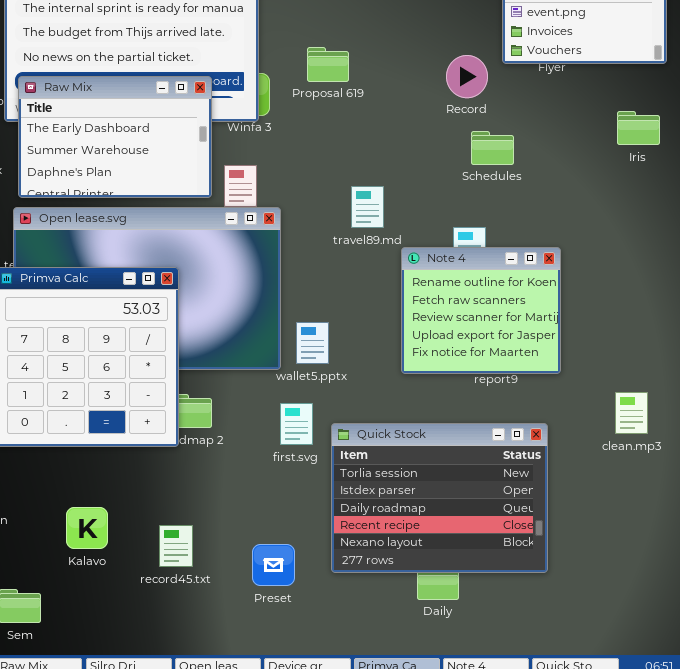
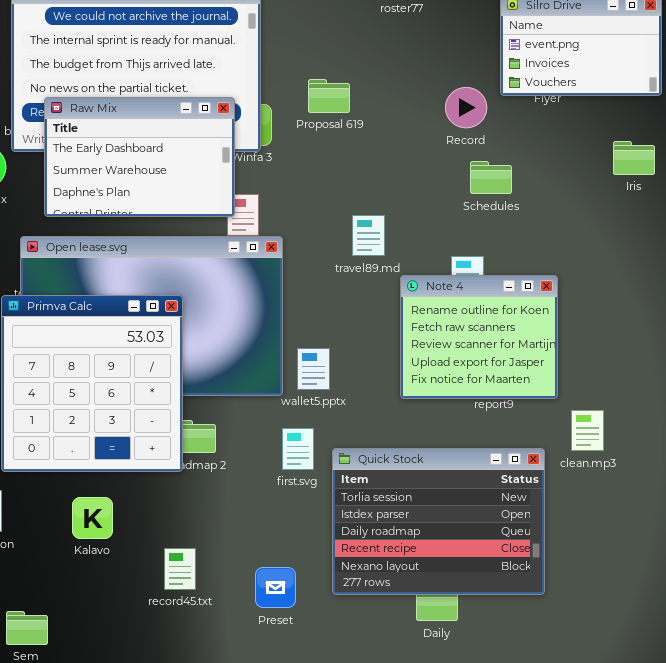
Raw Mix: [18,76,212,198] -> [44,97,235,217], moved
clean.mp3: [615,392,648,434] -> [571,410,604,451], moved
Kalavo: [66,507,108,549] -> [72,497,113,539], moved

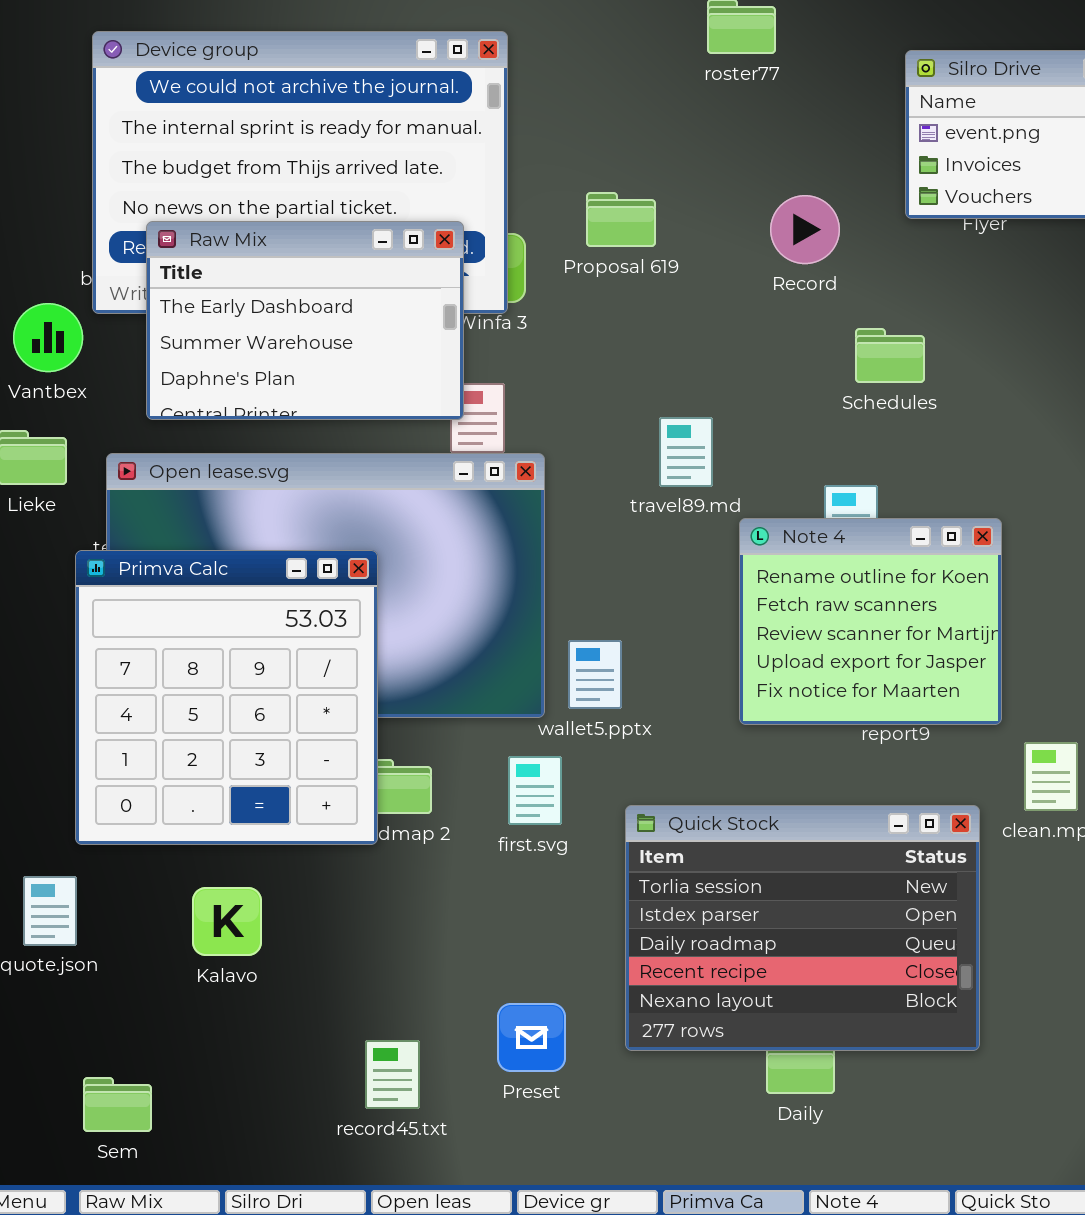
Record: [445,87,487,128] -> [770,195,840,264], moved
first.svg: [282,428,314,470] -> [508,756,562,825], moved
record45.txt: [164,548,196,590] -> [365,1040,420,1109], moved

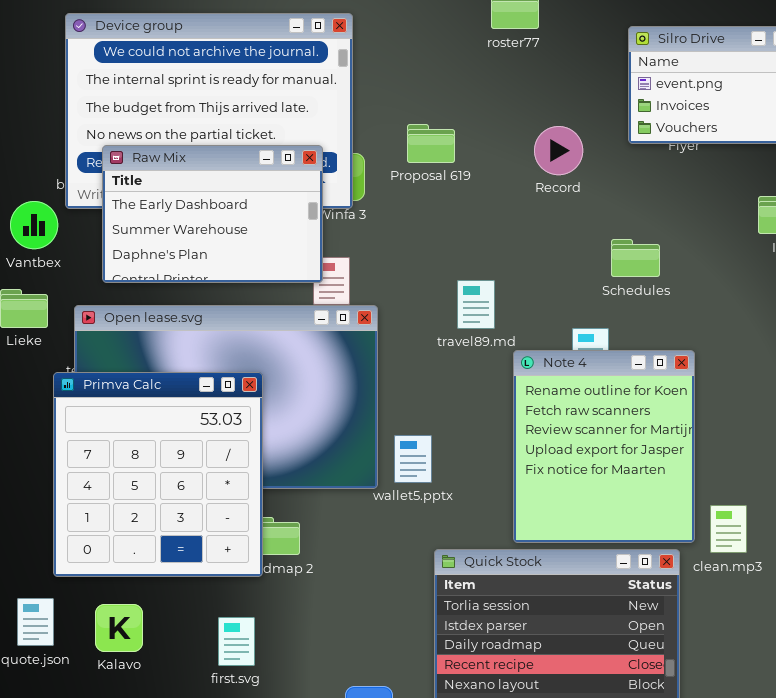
Schedules: [855,328,925,383] -> [611,239,660,277], moved
Note 4: [739,518,1002,725] -> [513,350,695,543], resized
first.svg: [508,756,562,825] -> [218,617,255,666], moved
Kalavo: [192,887,262,956] -> [95,604,143,652], moved

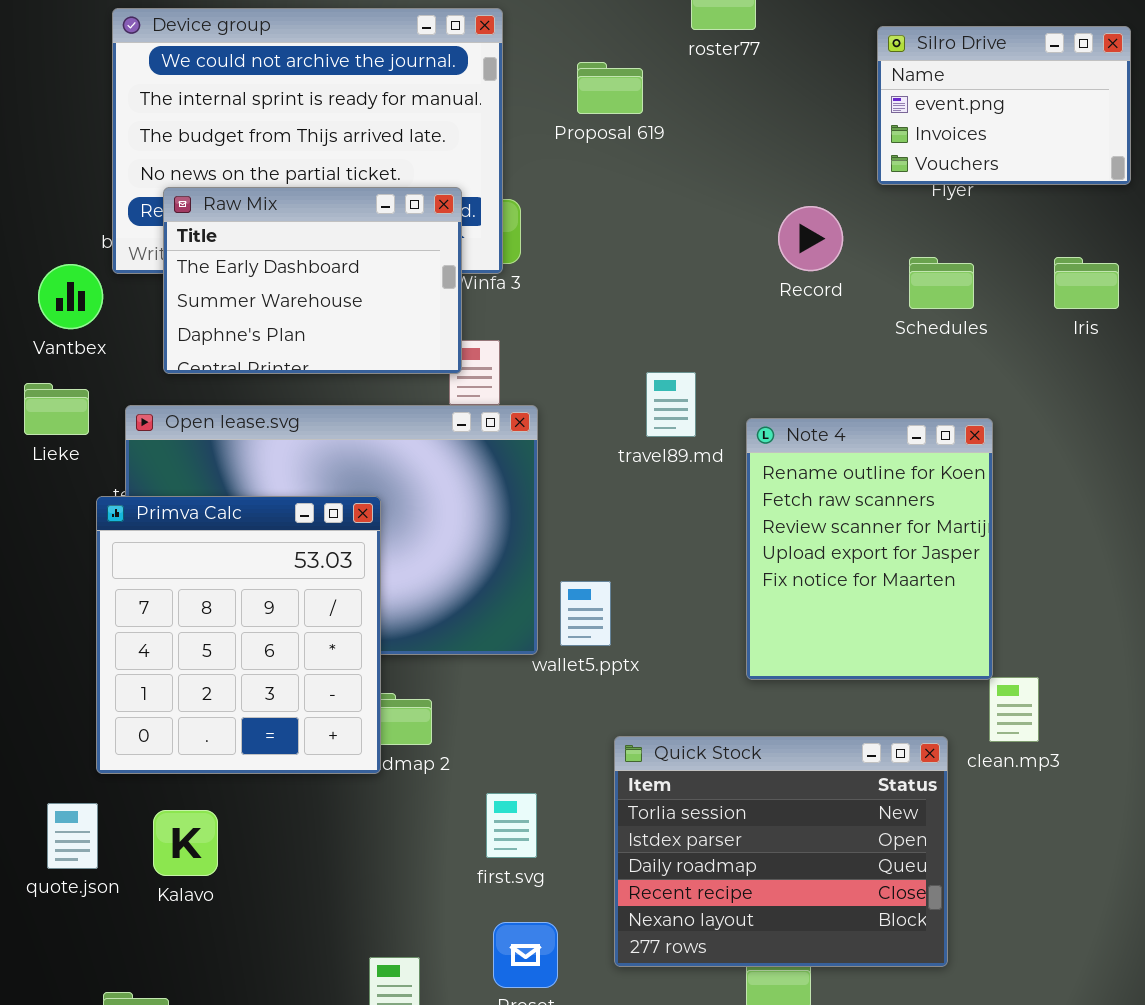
Proposal 619: [407,124,455,163] -> [577,62,643,114], moved
Record: [534,126,583,175] -> [778,206,843,271], moved
Schedules: [611,239,660,277] -> [909,257,974,309], moved
Note 4: [513,350,695,543] -> [746,418,993,680], moved
first.svg: [218,617,255,666] -> [486,793,537,858], moved

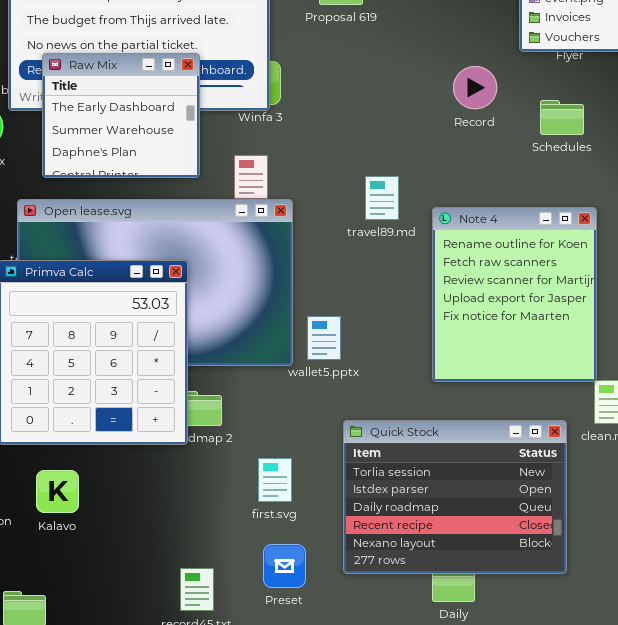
Raw Mix: [163,187,462,374] -> [42,53,200,178], resized

